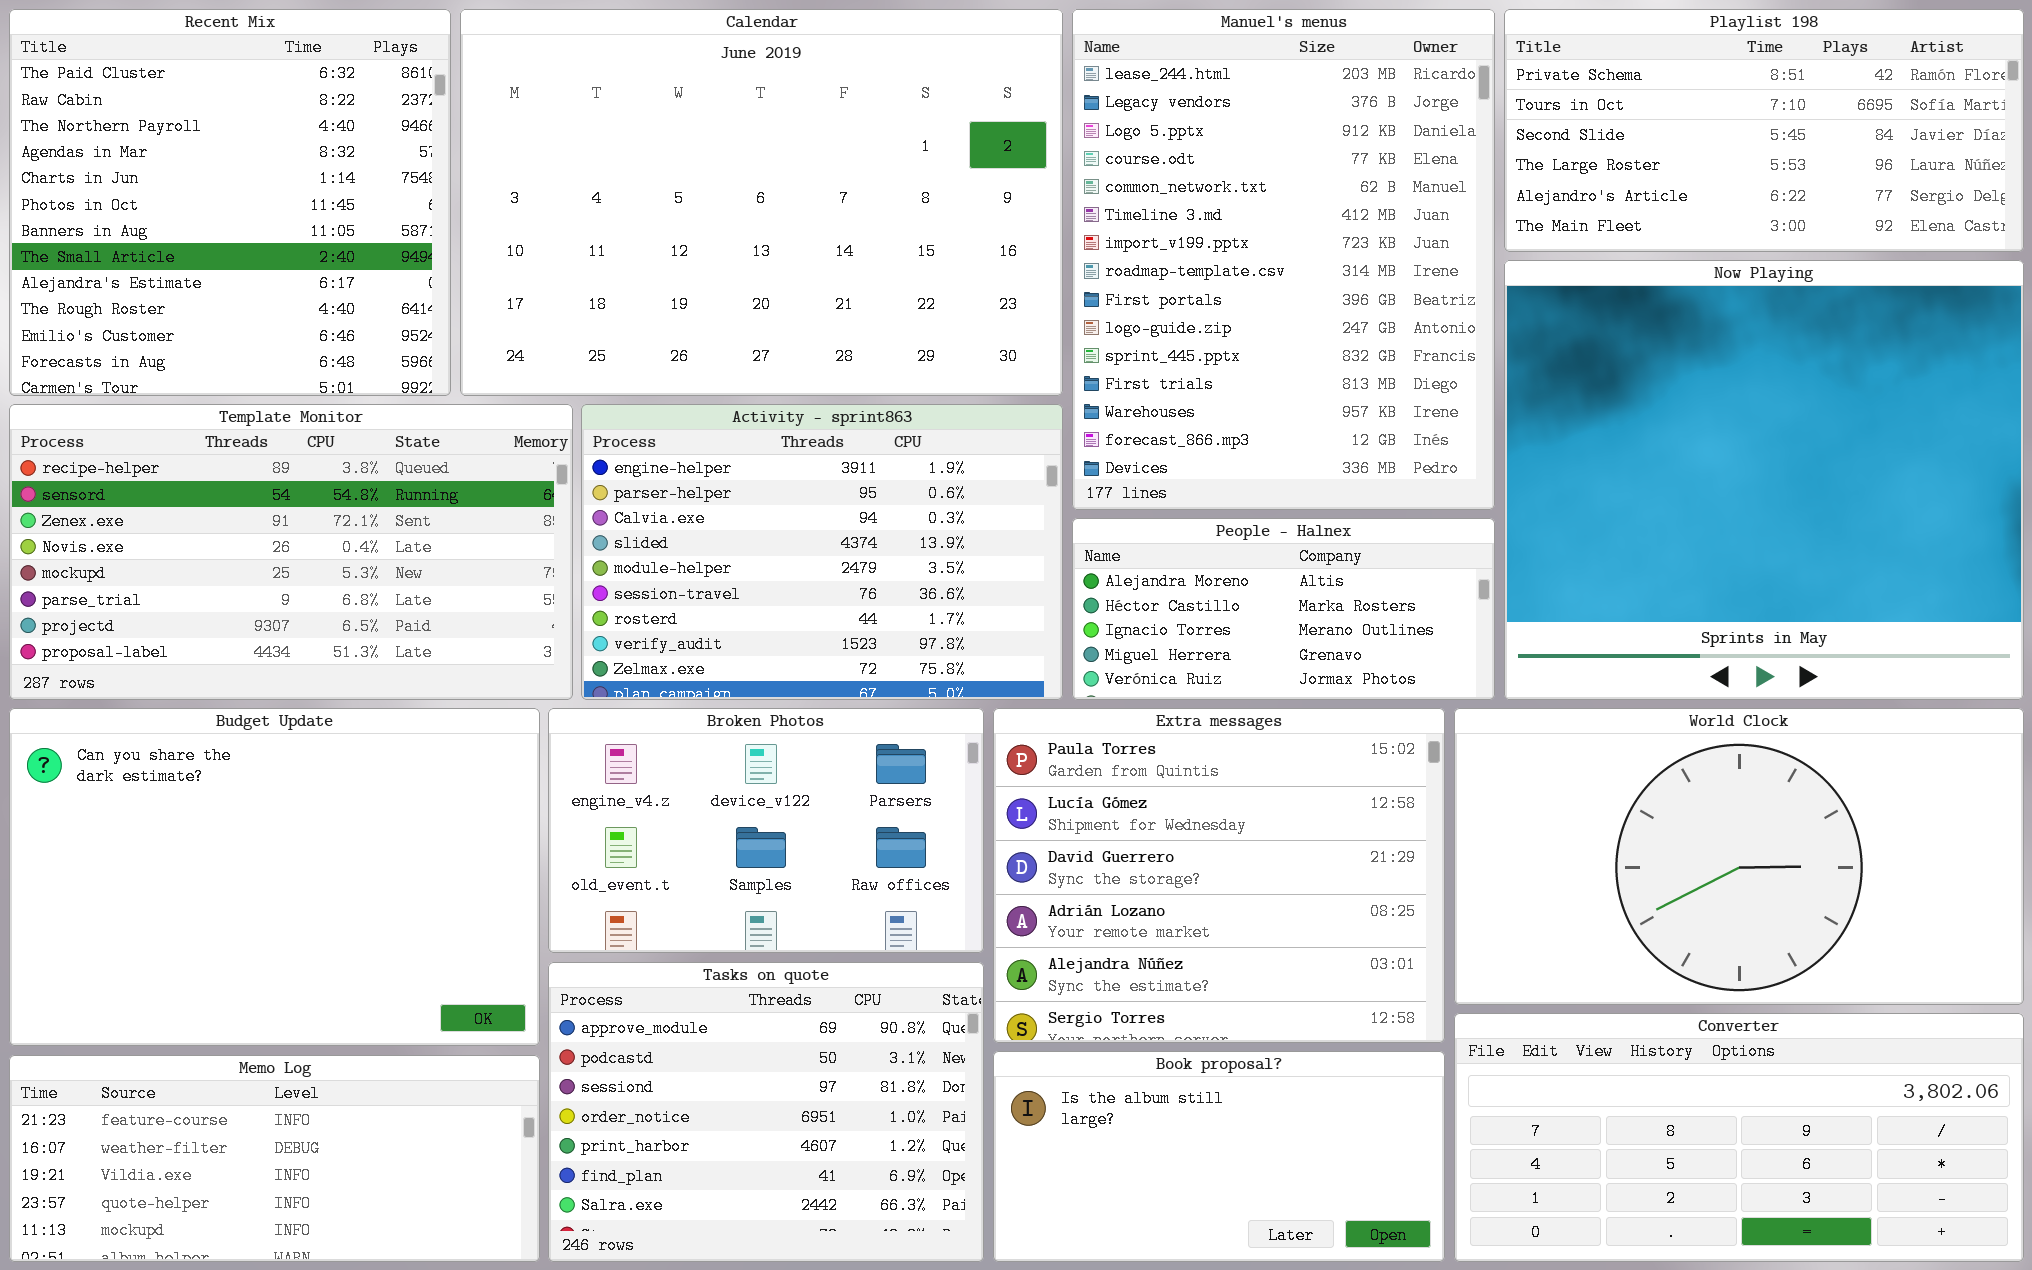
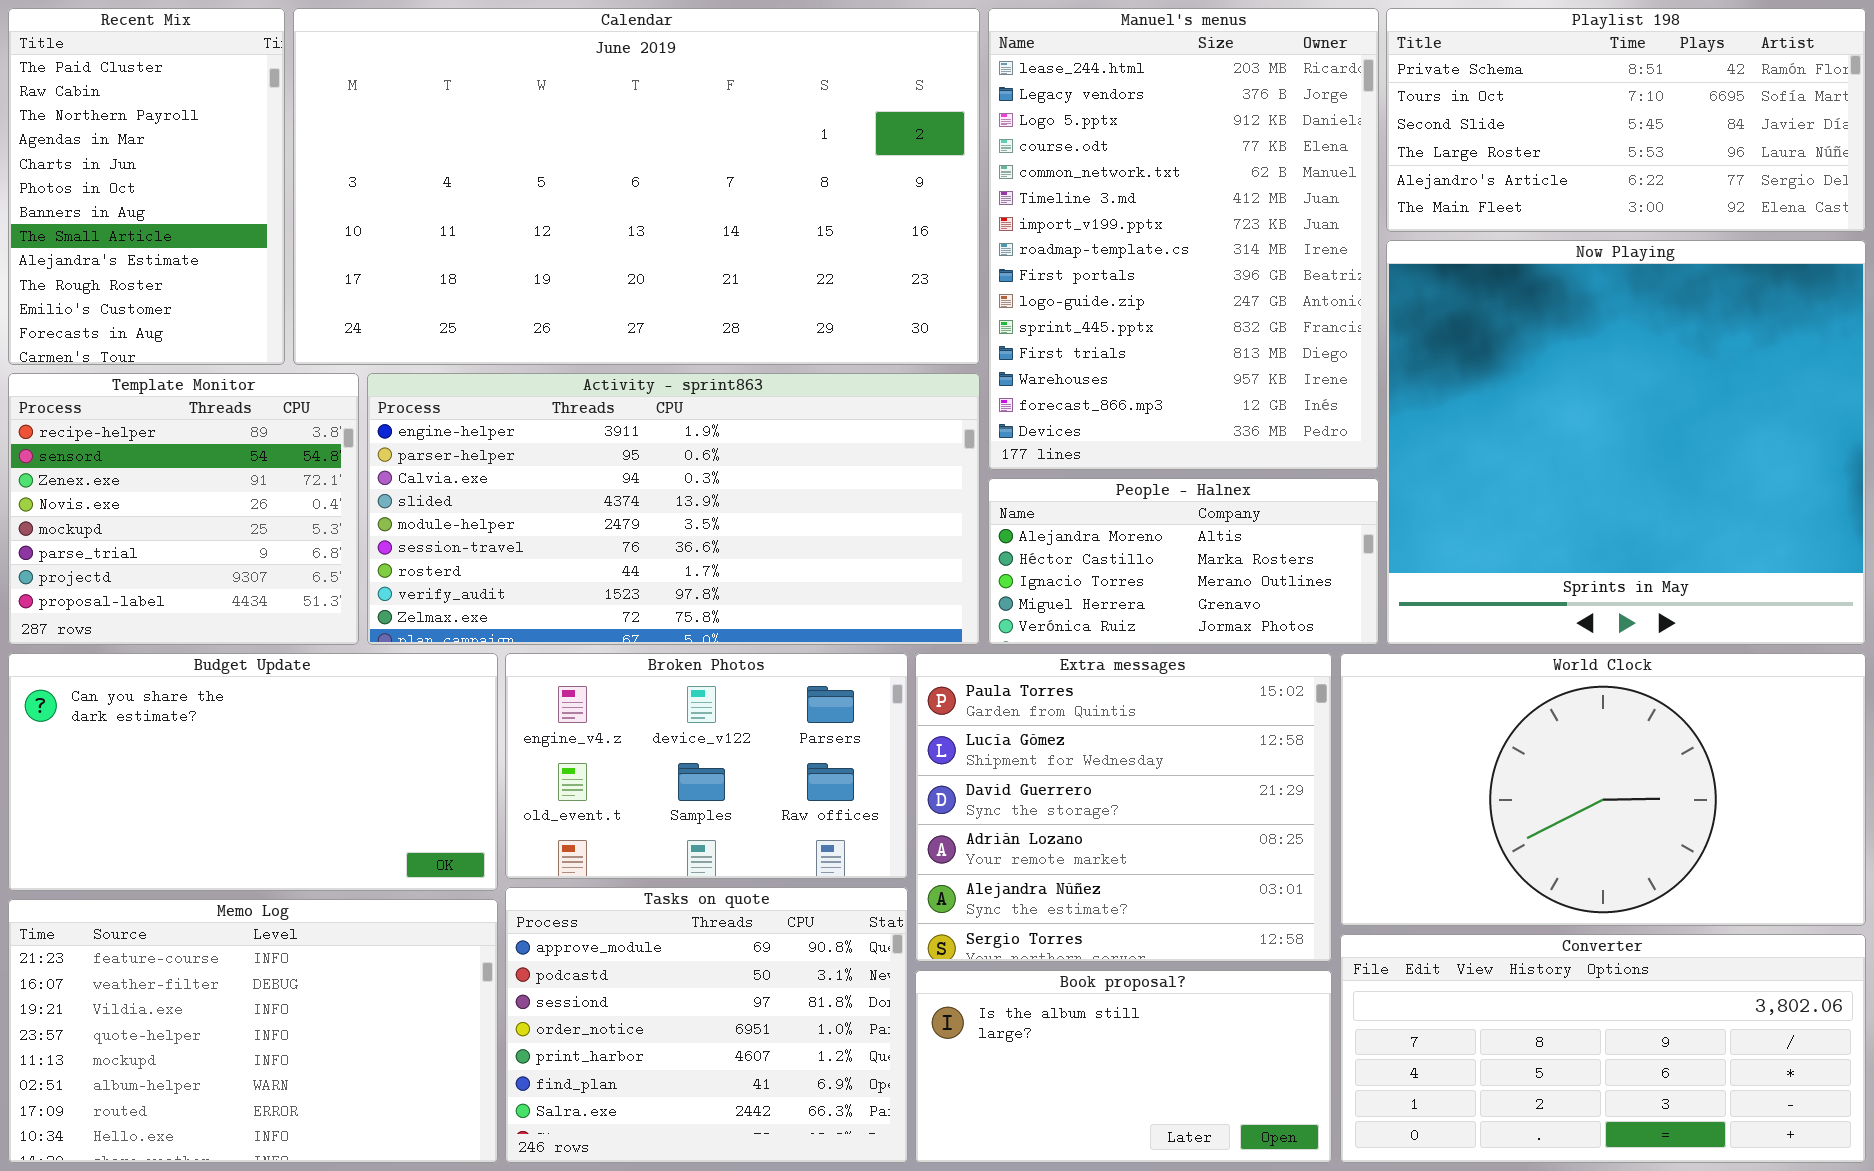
Recent Mix: [9,9,451,396] -> [8,8,285,365], resized
Calendar: [460,9,1063,396] -> [293,8,980,365], resized
Template Monitor: [9,404,573,700] -> [8,373,359,645], resized
Activity - sprint863: [581,404,1063,700] -> [367,373,980,645], resized
Budget Update: [9,708,540,1046] -> [8,653,498,891], resized
Memo Log: [9,1055,540,1262] -> [8,899,498,1163], resized

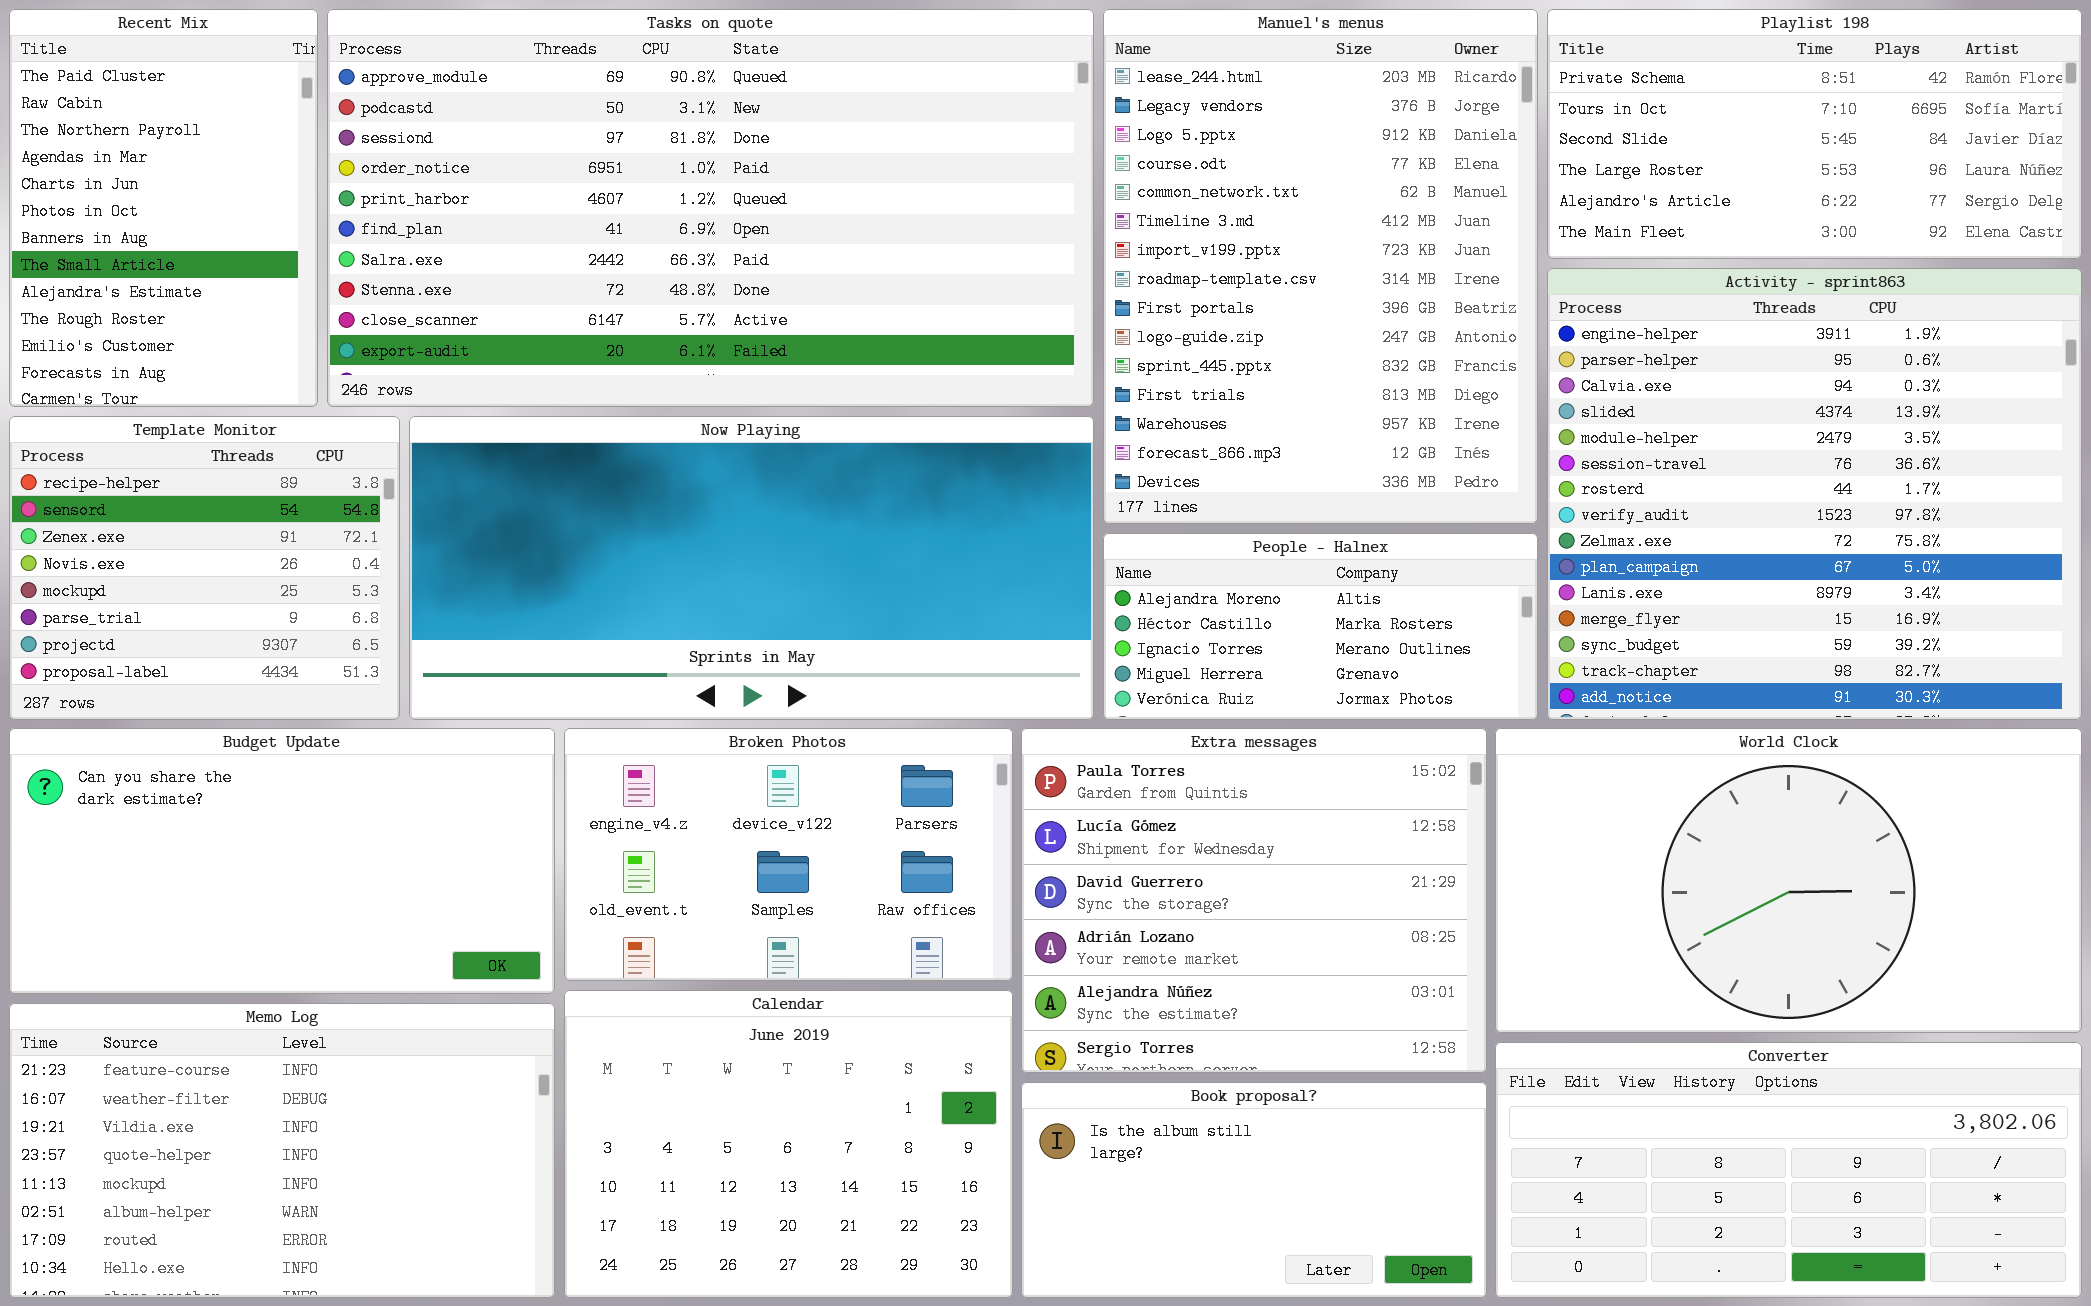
Calendar: [293,8,980,365] -> [564,990,1013,1298], moved, resized
Now Playing: [1386,240,1866,645] -> [409,416,1094,720], moved, resized
Activity - sprint863: [367,373,980,645] -> [1547,268,2082,720], moved, resized
Tasks on quote: [505,887,908,1163] -> [327,9,1094,407], moved, resized

